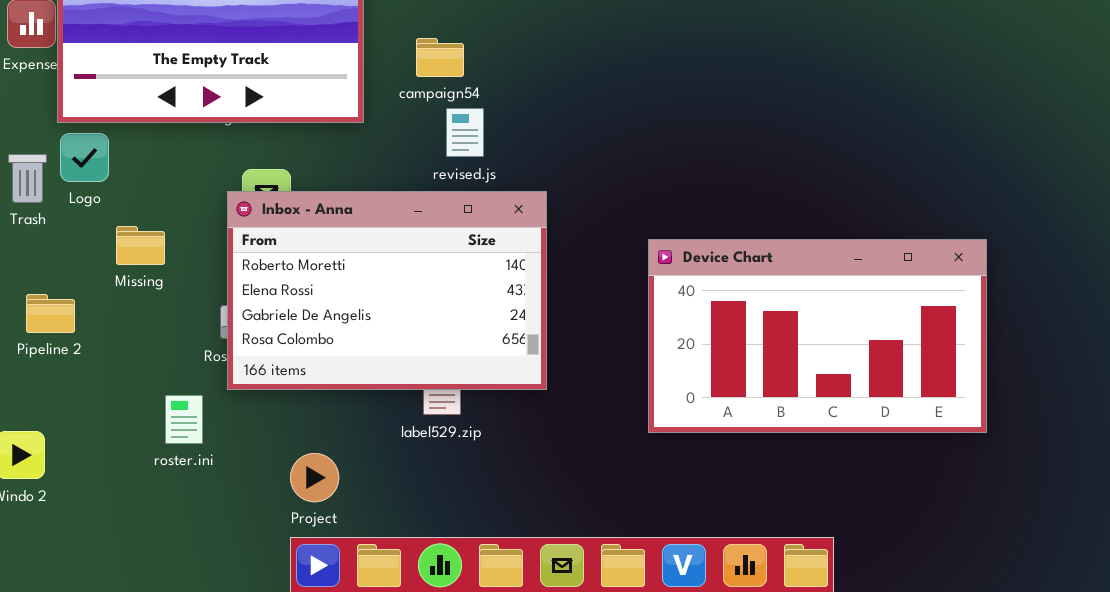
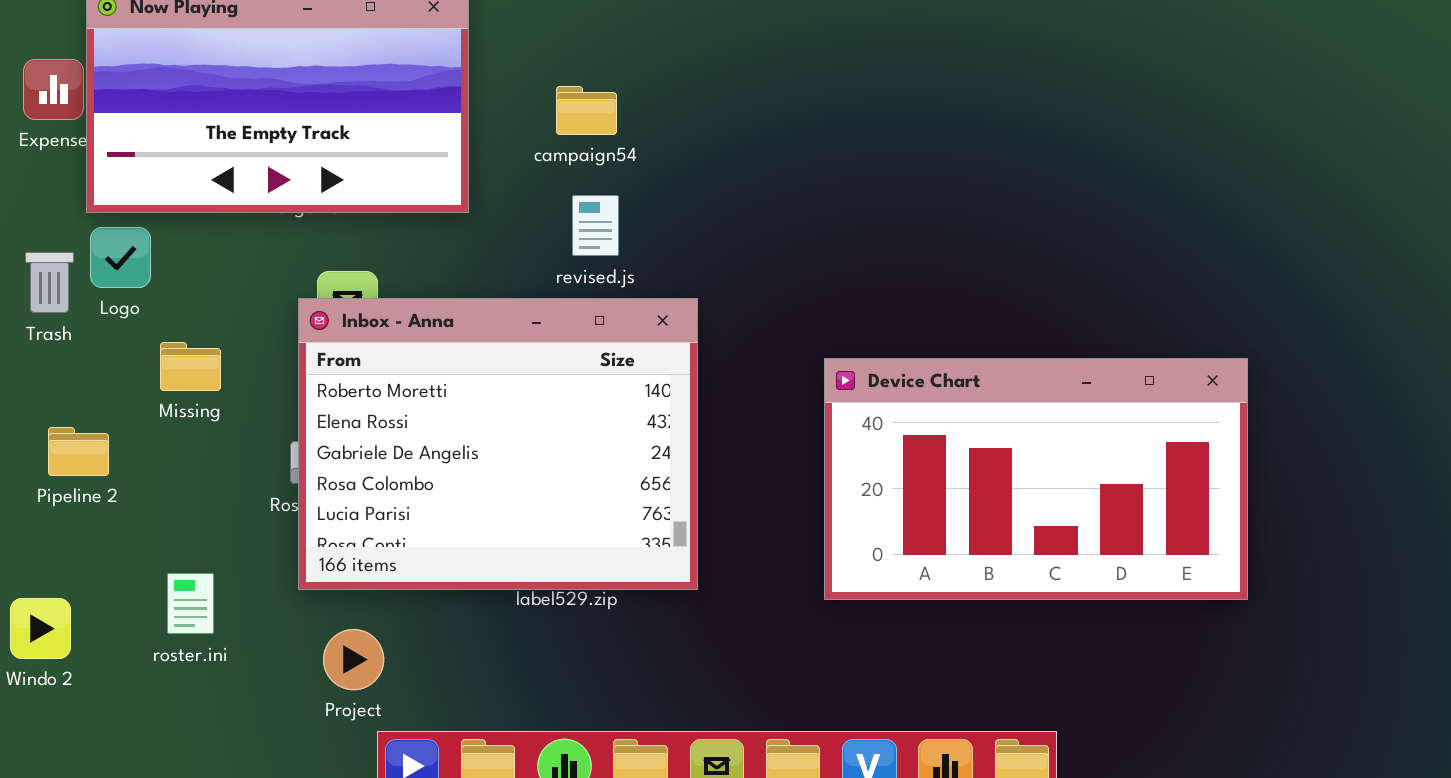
campaign54: [416,38,464,77] -> [556,86,617,135], moved
Inbox - Anna: [227,191,547,390] -> [298,298,698,590], resized
roster.ini: [165,395,203,444] -> [167,573,214,634], moved
Project: [290,453,339,502] -> [323,629,384,690], moved

